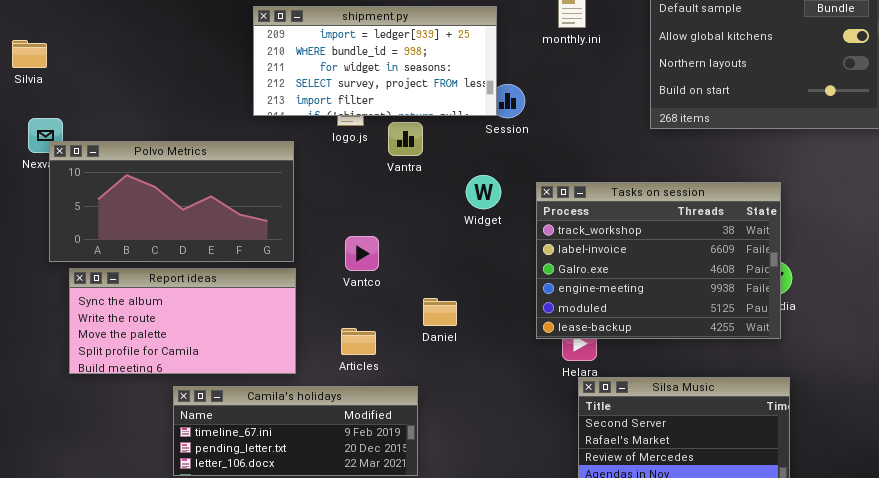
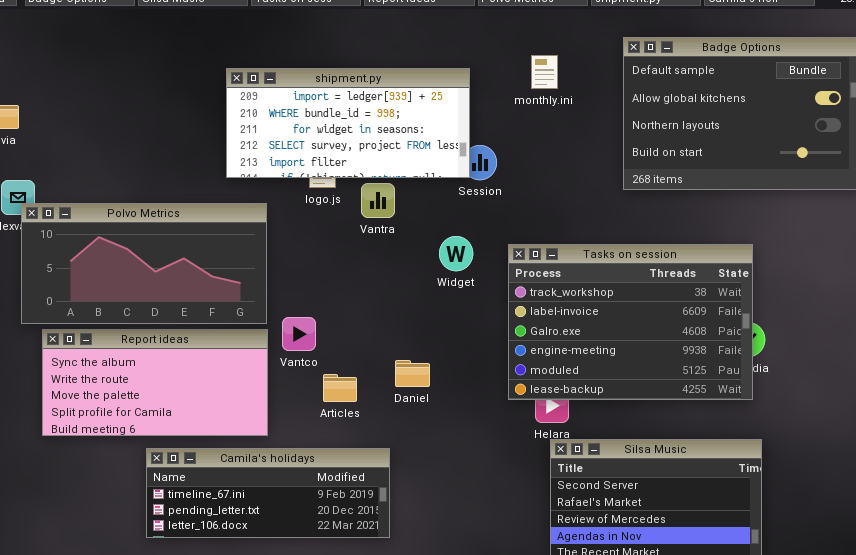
Vantco: [345,236,379,271] -> [282,317,316,351], moved
Articles: [341,328,376,355] -> [323,374,357,402], moved

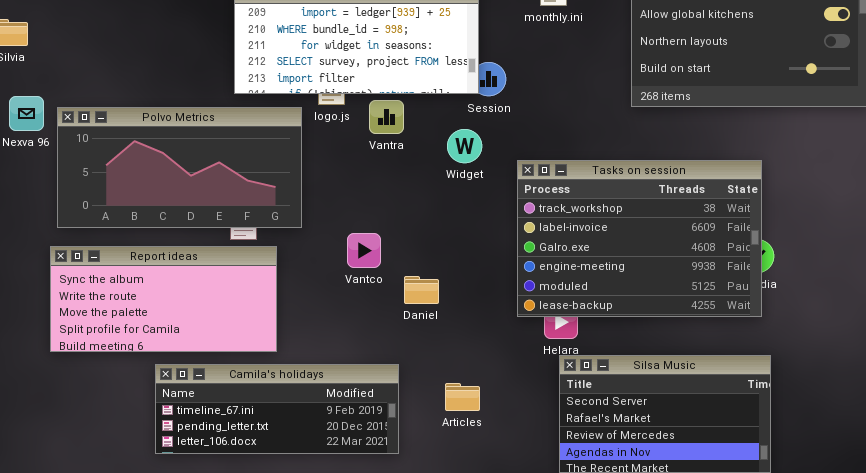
Polvo Metrics: [21,203,267,324] -> [57,107,302,228], moved
Widget: [439,236,473,271] -> [447,129,482,163], moved
Vantco: [282,317,316,351] -> [347,233,381,268], moved
Articles: [323,374,357,402] -> [445,383,480,411], moved

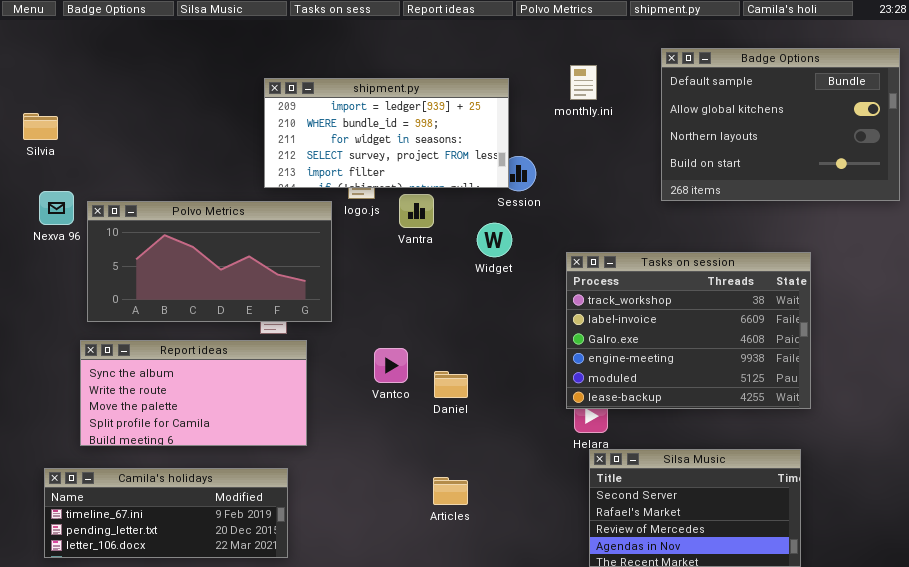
Tasks on session: [517,160,762,317] -> [566,252,811,409], moved
Vantco: [347,233,381,268] -> [374,348,408,383], moved
Camila's holidays: [155,364,399,454] -> [44,468,288,558], moved
Articles: [445,383,480,411] -> [433,477,468,505], moved

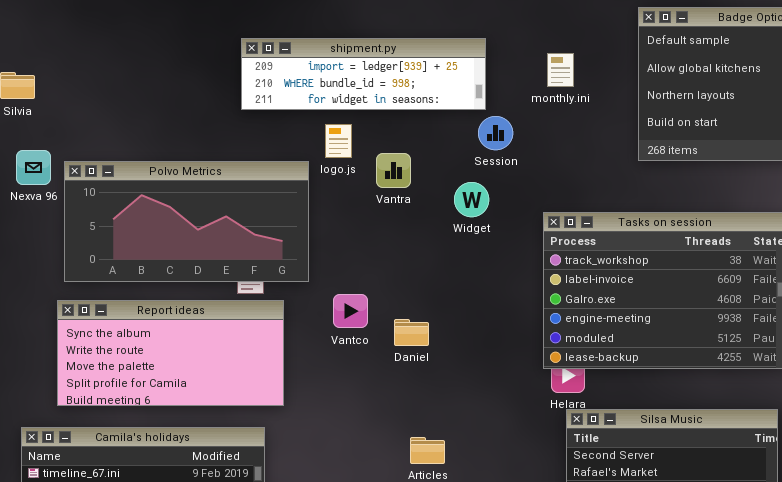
monthly.ini: [570,65,597,100] -> [547,53,574,87], moved
shipment.py: [264,78,509,188] -> [241,38,486,110], resized
Vantco: [374,348,408,383] -> [333,294,368,328], moved
Daniel: [434,371,468,398] -> [394,319,429,346], moved

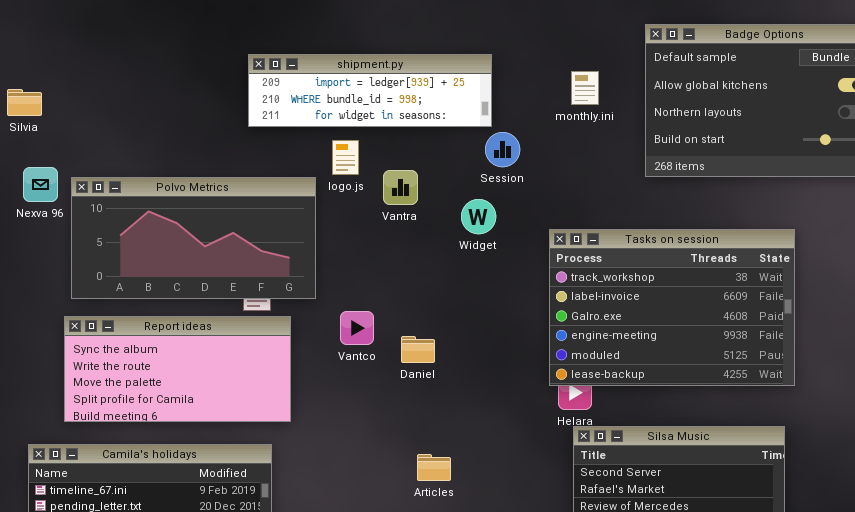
monthly.ini: [547,53,574,87] -> [571,71,599,105], moved

